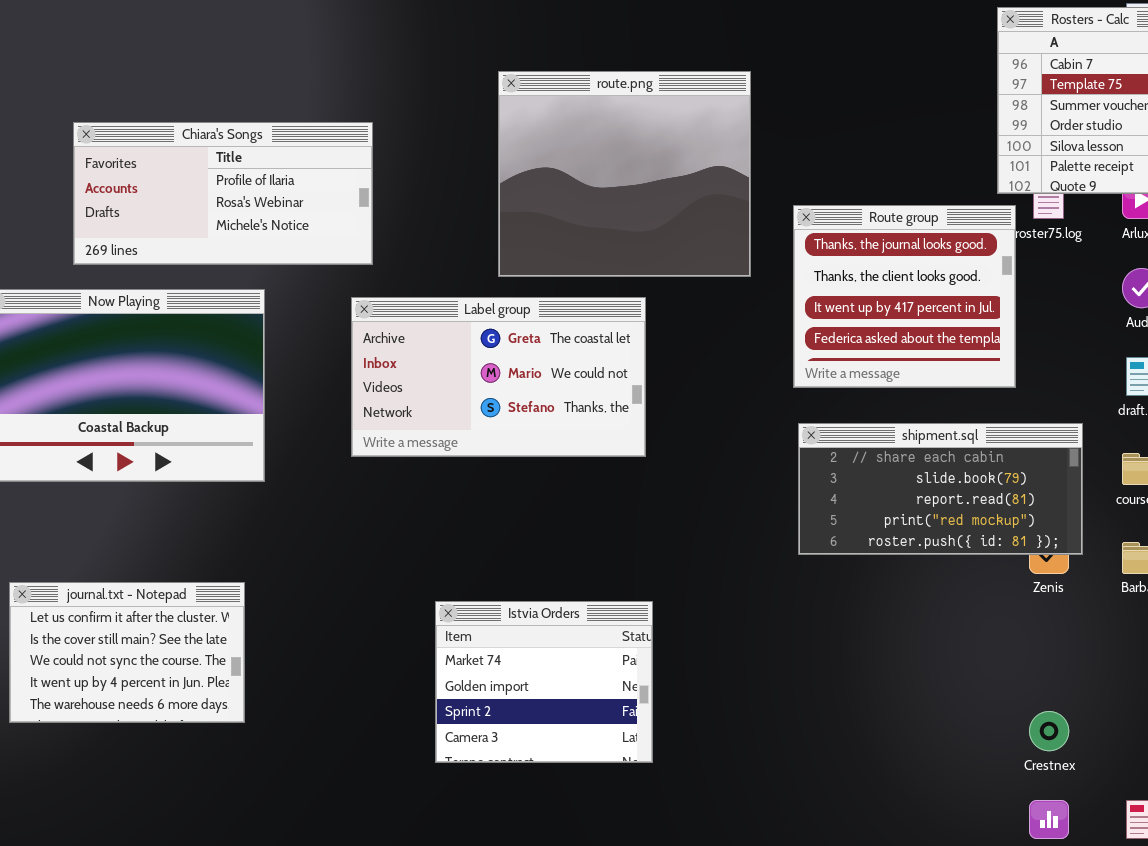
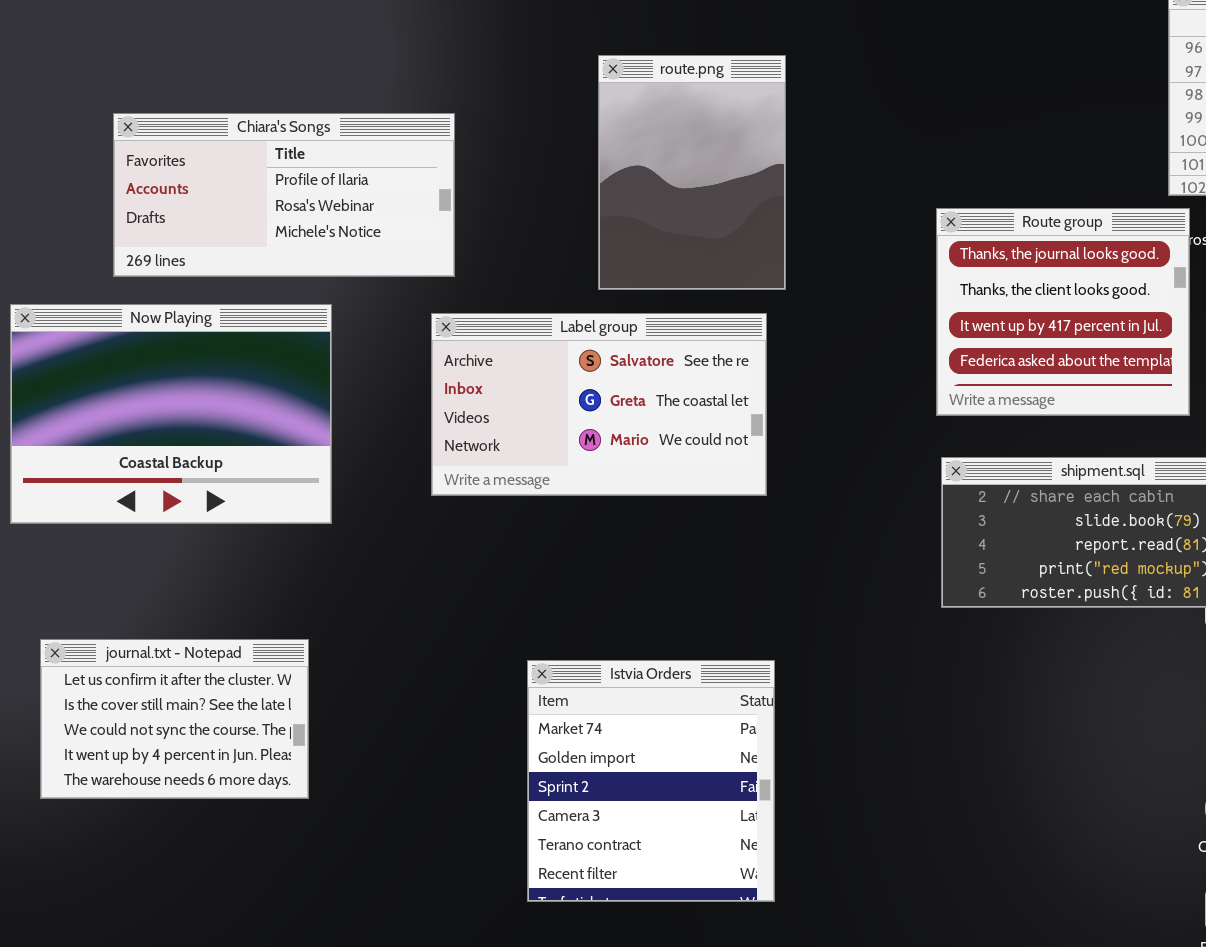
route.png: [498,71,751,277] -> [598,55,786,290], resized
Label group: [351,297,646,457] -> [431,313,767,496], scrolled up 1 row
Istvia Orders: [435,601,653,763] -> [527,660,775,902], resized

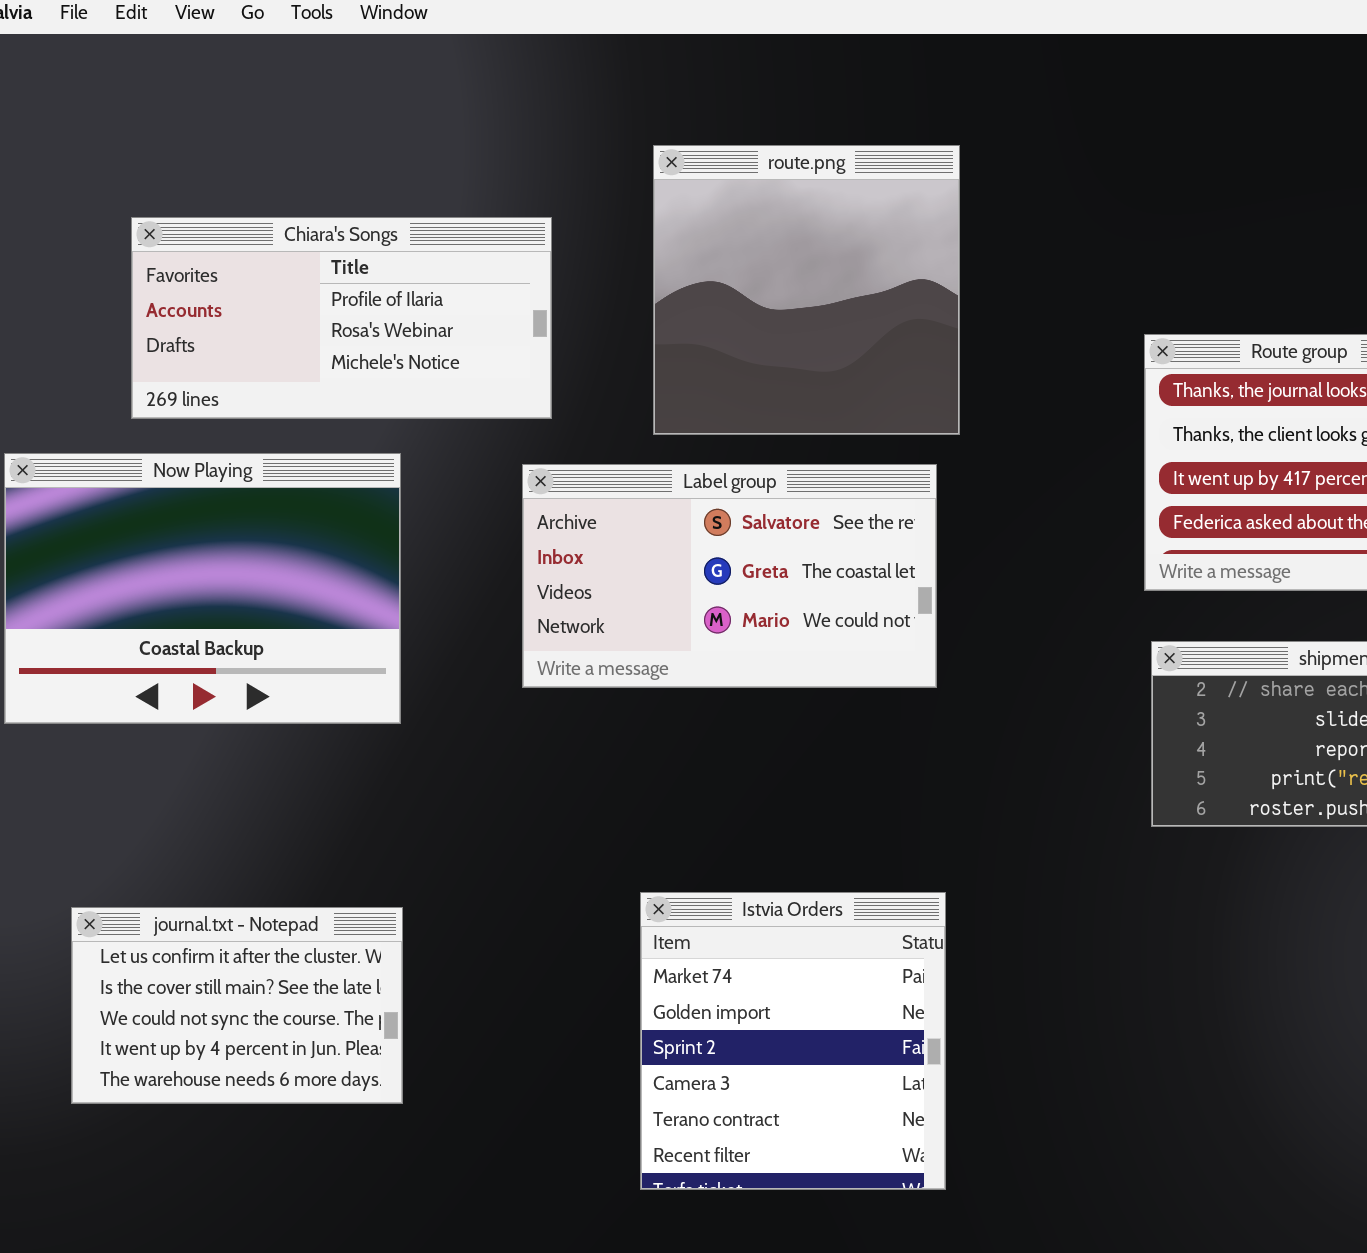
route.png: [598,55,786,290] -> [653,145,960,435], resized
journal.txt - Notepad: [40,639,309,799] -> [71,907,403,1104], moved

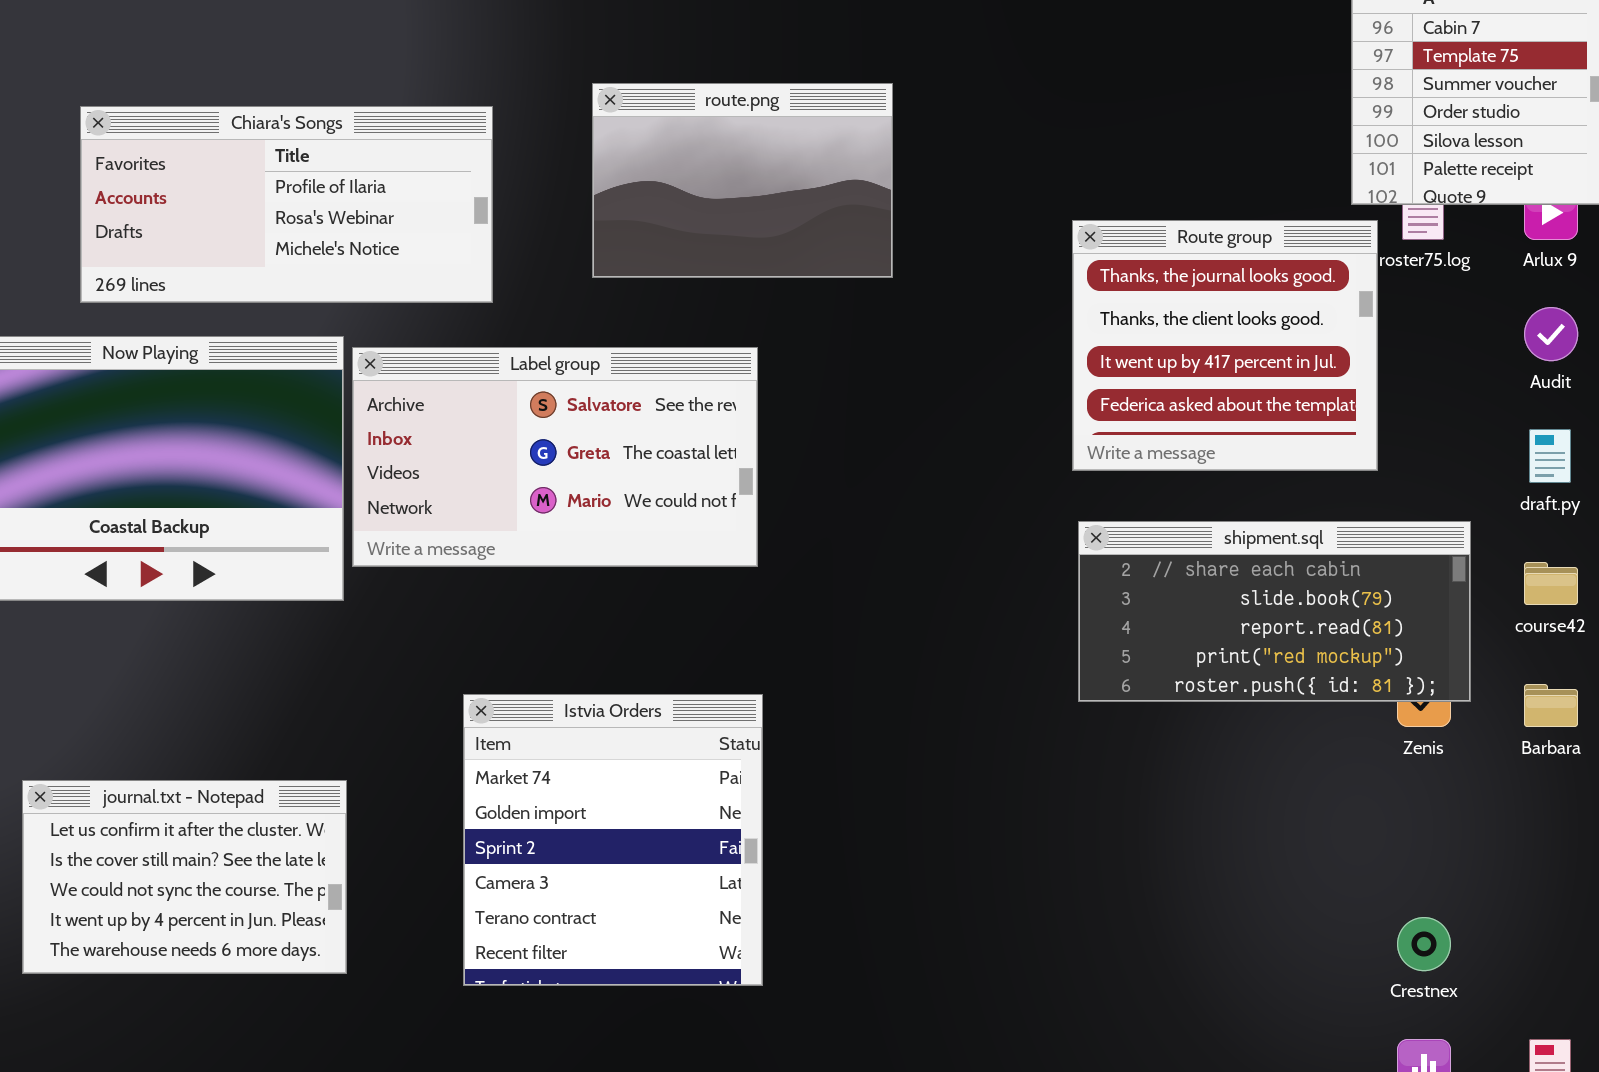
route.png: [653,145,960,435] -> [592,83,893,278], moved, resized
Label group: [522,464,937,688] -> [352,347,758,567], moved
Istvia Orders: [640,892,946,1190] -> [463,694,763,986], moved

